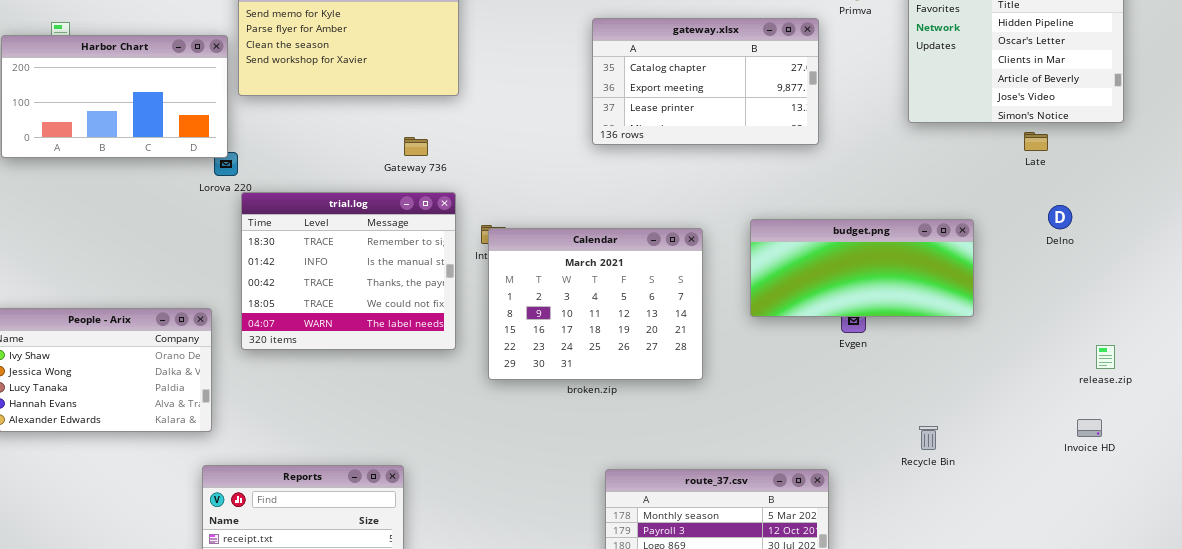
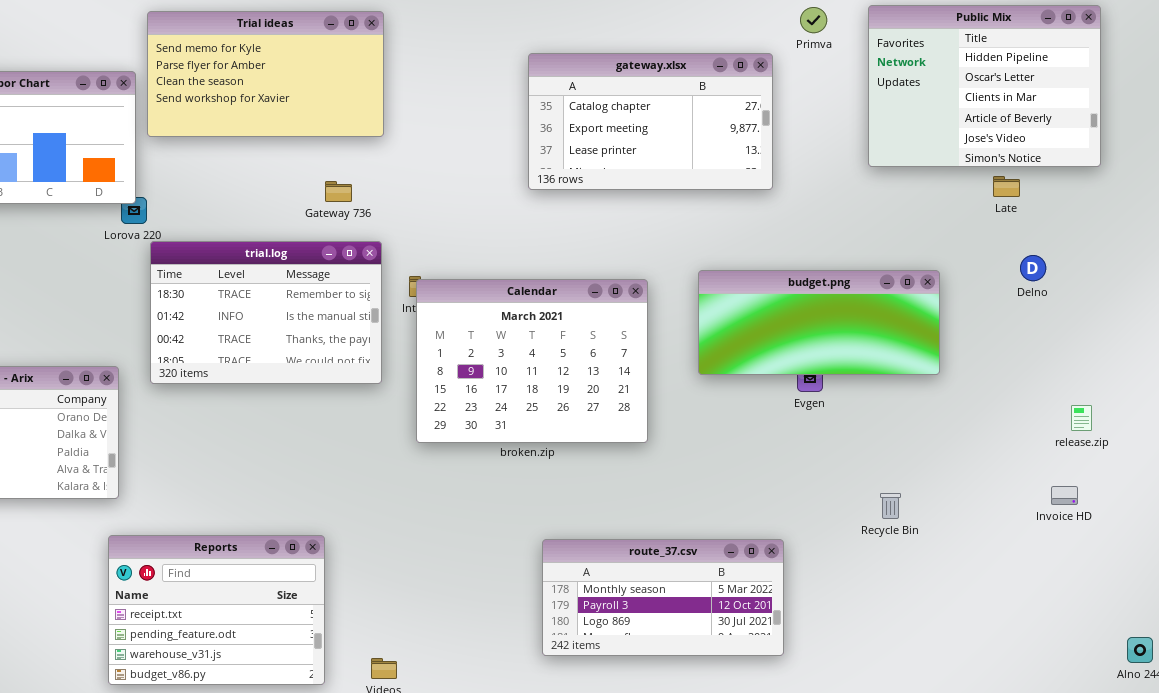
trial.log: [241,192,456,350] -> [150,241,382,384], resized

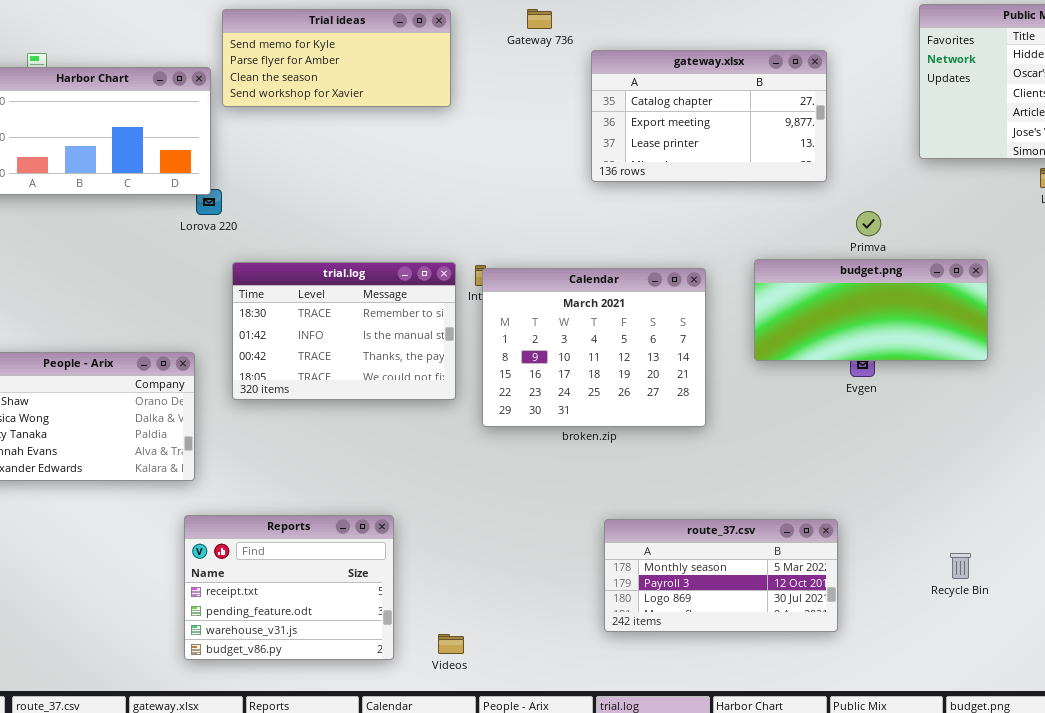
Primva: [800,7,827,33] -> [856,211,881,236], moved
Trial ideas: [147,11,384,137] -> [222,9,451,107], resized
Gateway 736: [325,181,352,202] -> [527,9,552,29], moved
trial.log: [150,241,382,384] -> [232,262,456,400], moved
Recycle Bin: [880,493,901,519] -> [950,553,971,579], moved

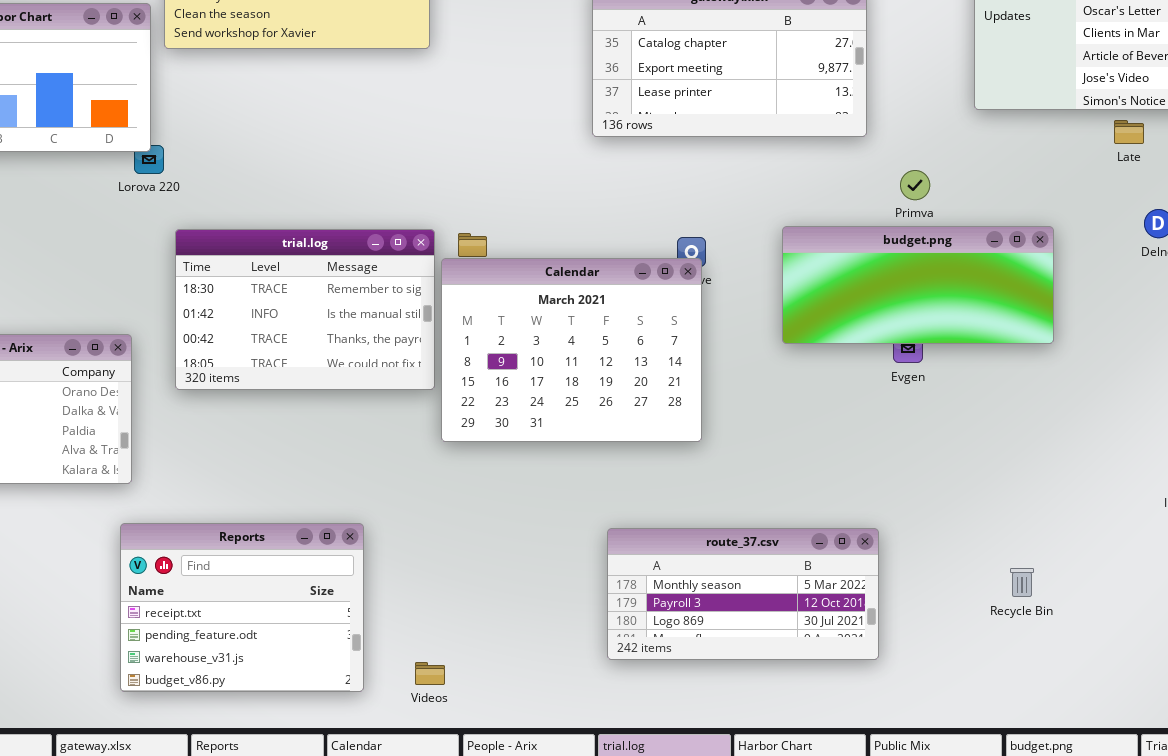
Calendar: [482,268,706,427] -> [441,258,702,442], moved

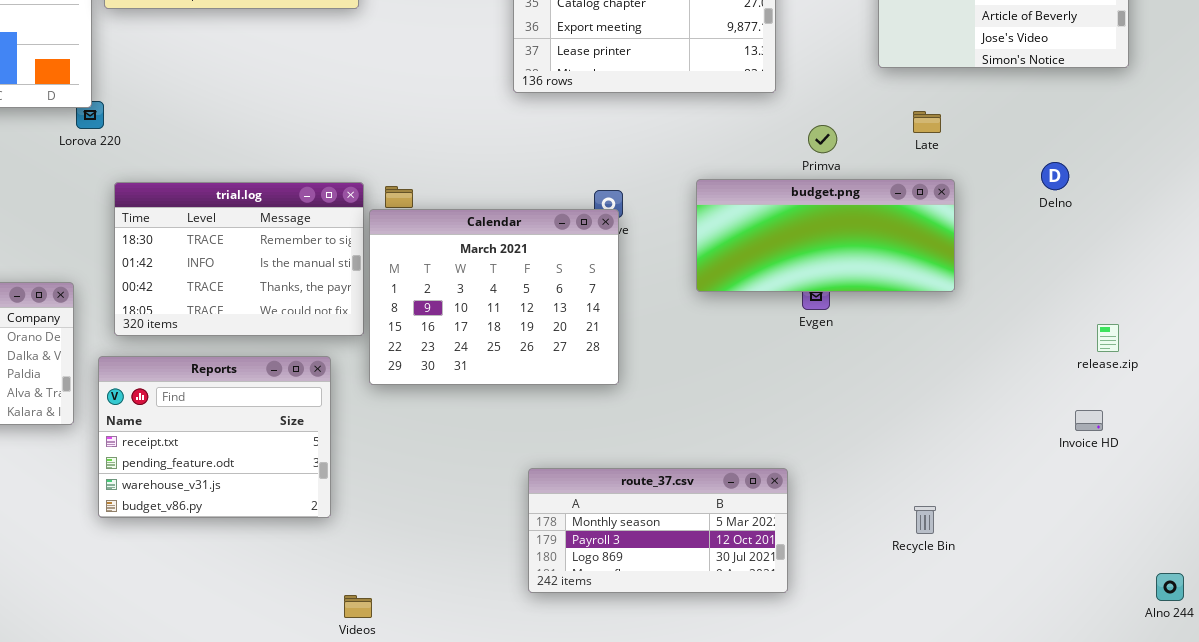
Late: [1114,120,1144,144] -> [913,111,941,133], moved
Reports: [120,523,364,692] -> [98,356,331,518], moved

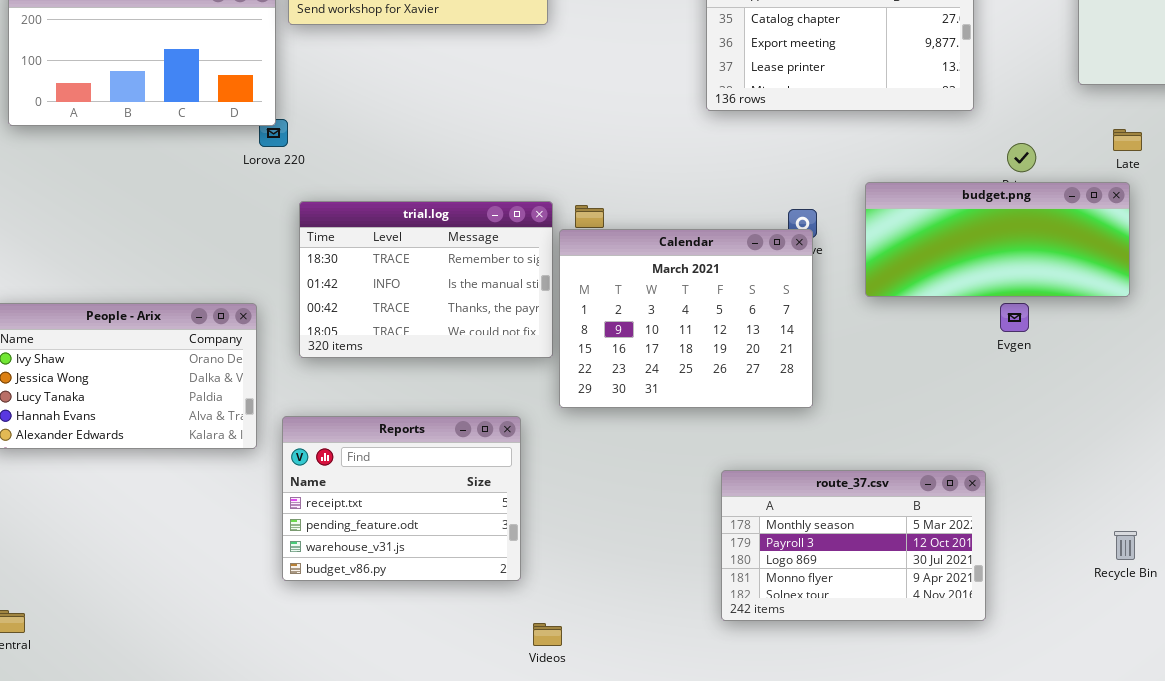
budget.png: [696,179,955,292] -> [865,182,1130,297], moved
Reports: [98,356,331,518] -> [282,416,521,581], moved
route_37.csv: [528,468,788,593] -> [721,470,986,621], resized

